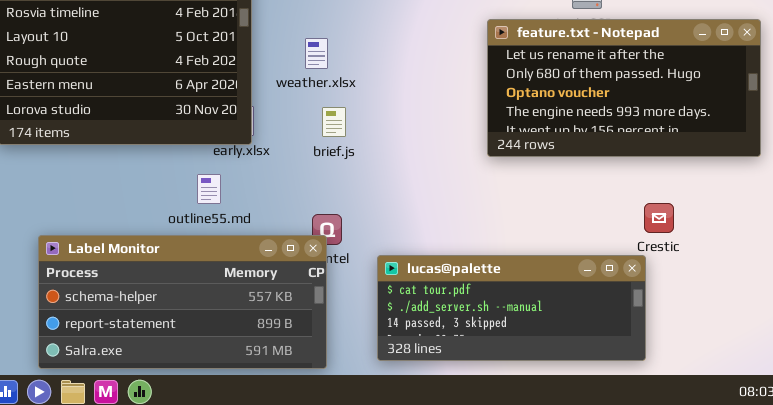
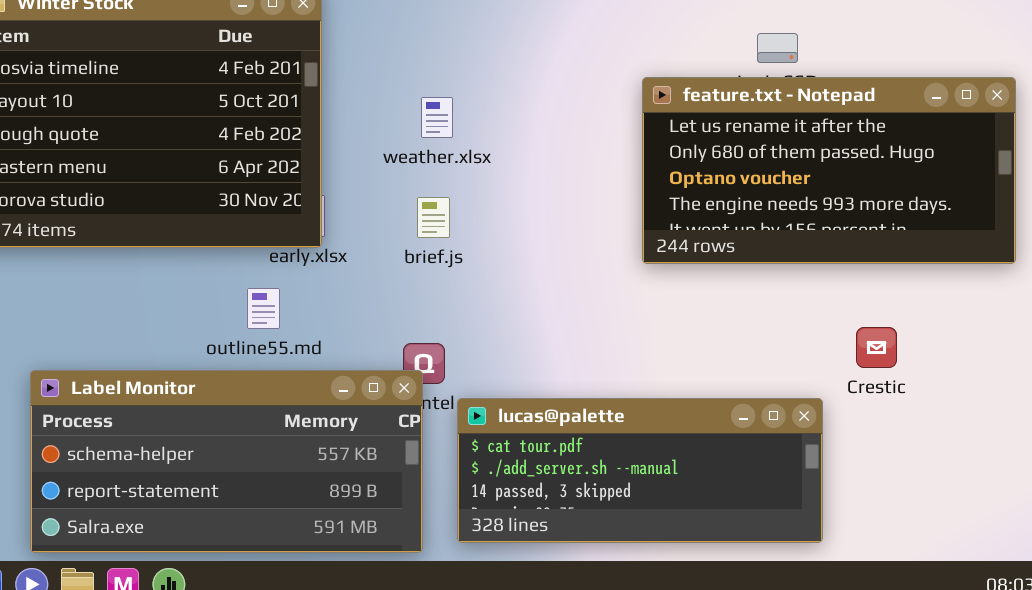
weather.xlsx: [305,38,328,69] -> [421,97,453,138], moved
lucas@palette: [377,255,646,361] -> [457,398,823,543], moved

